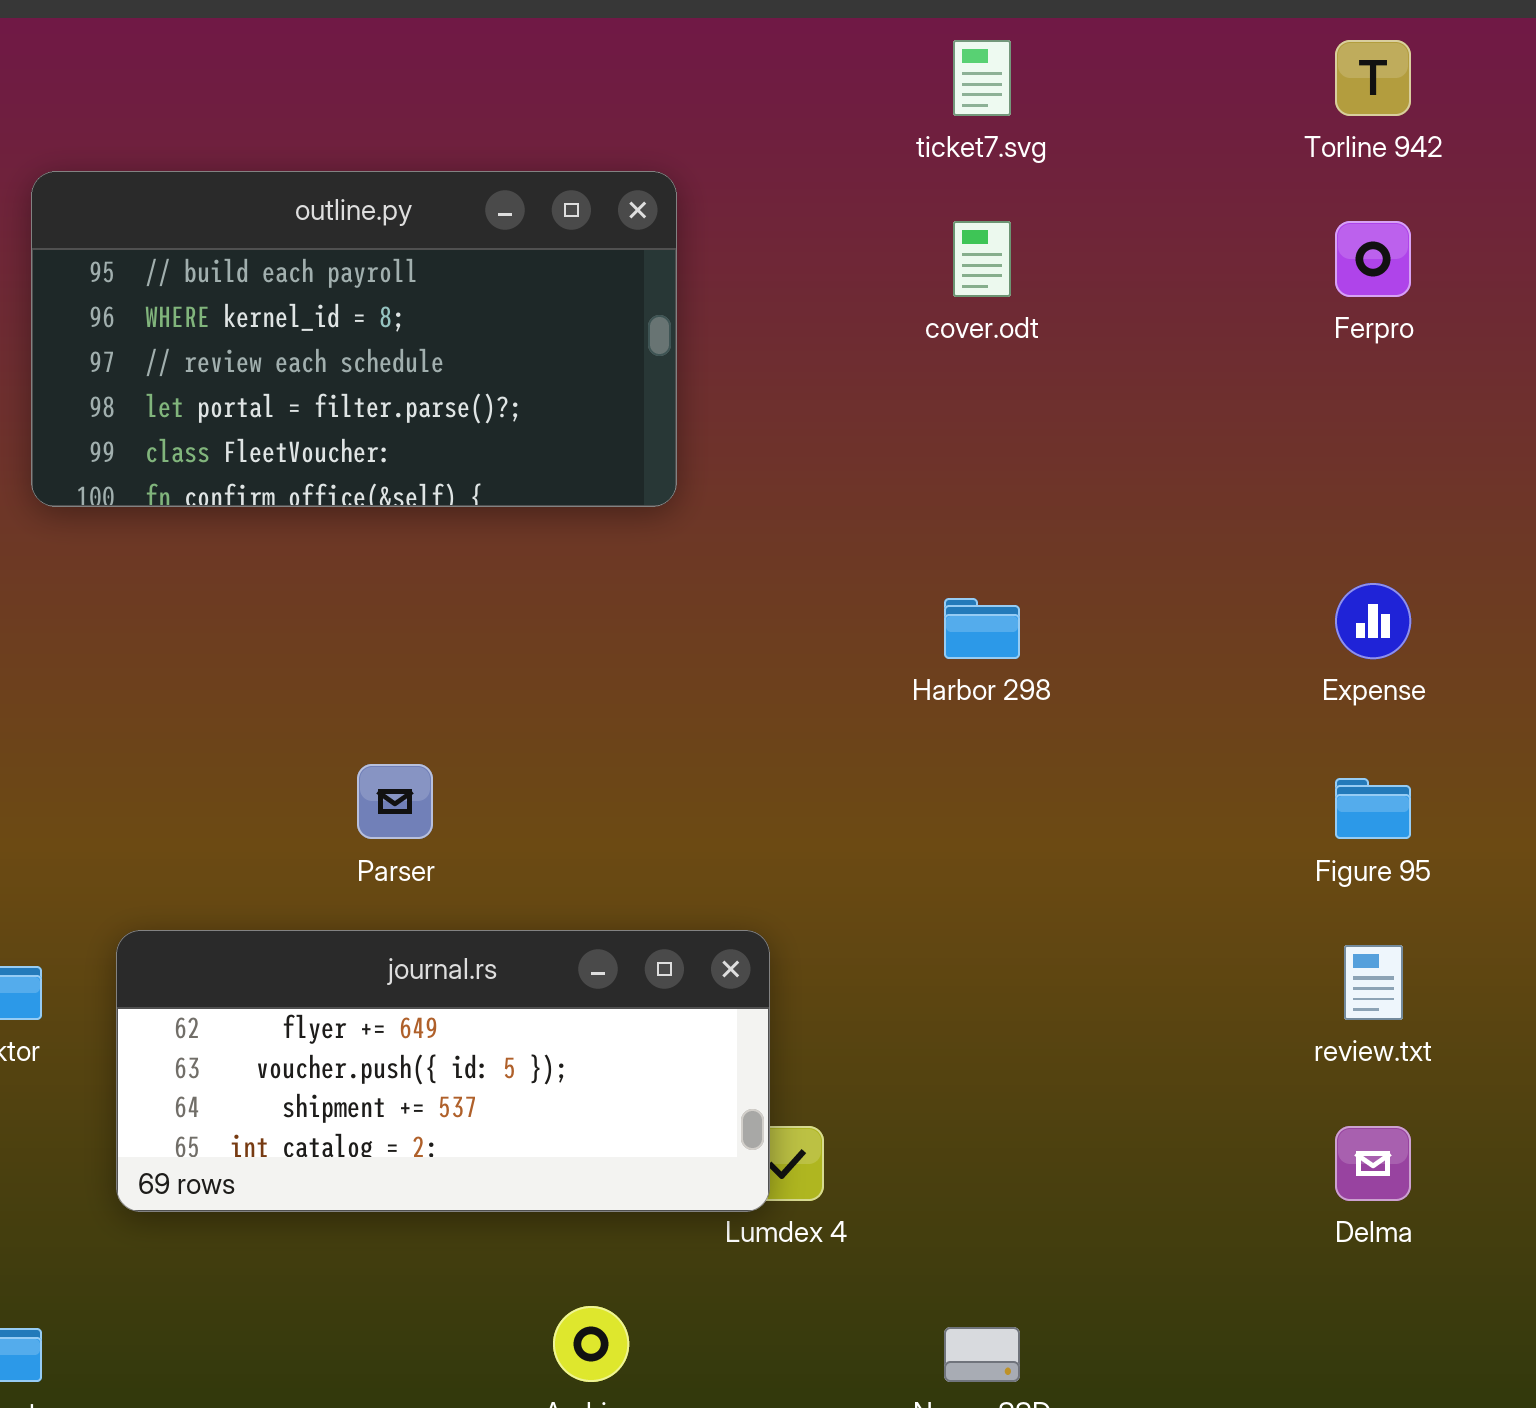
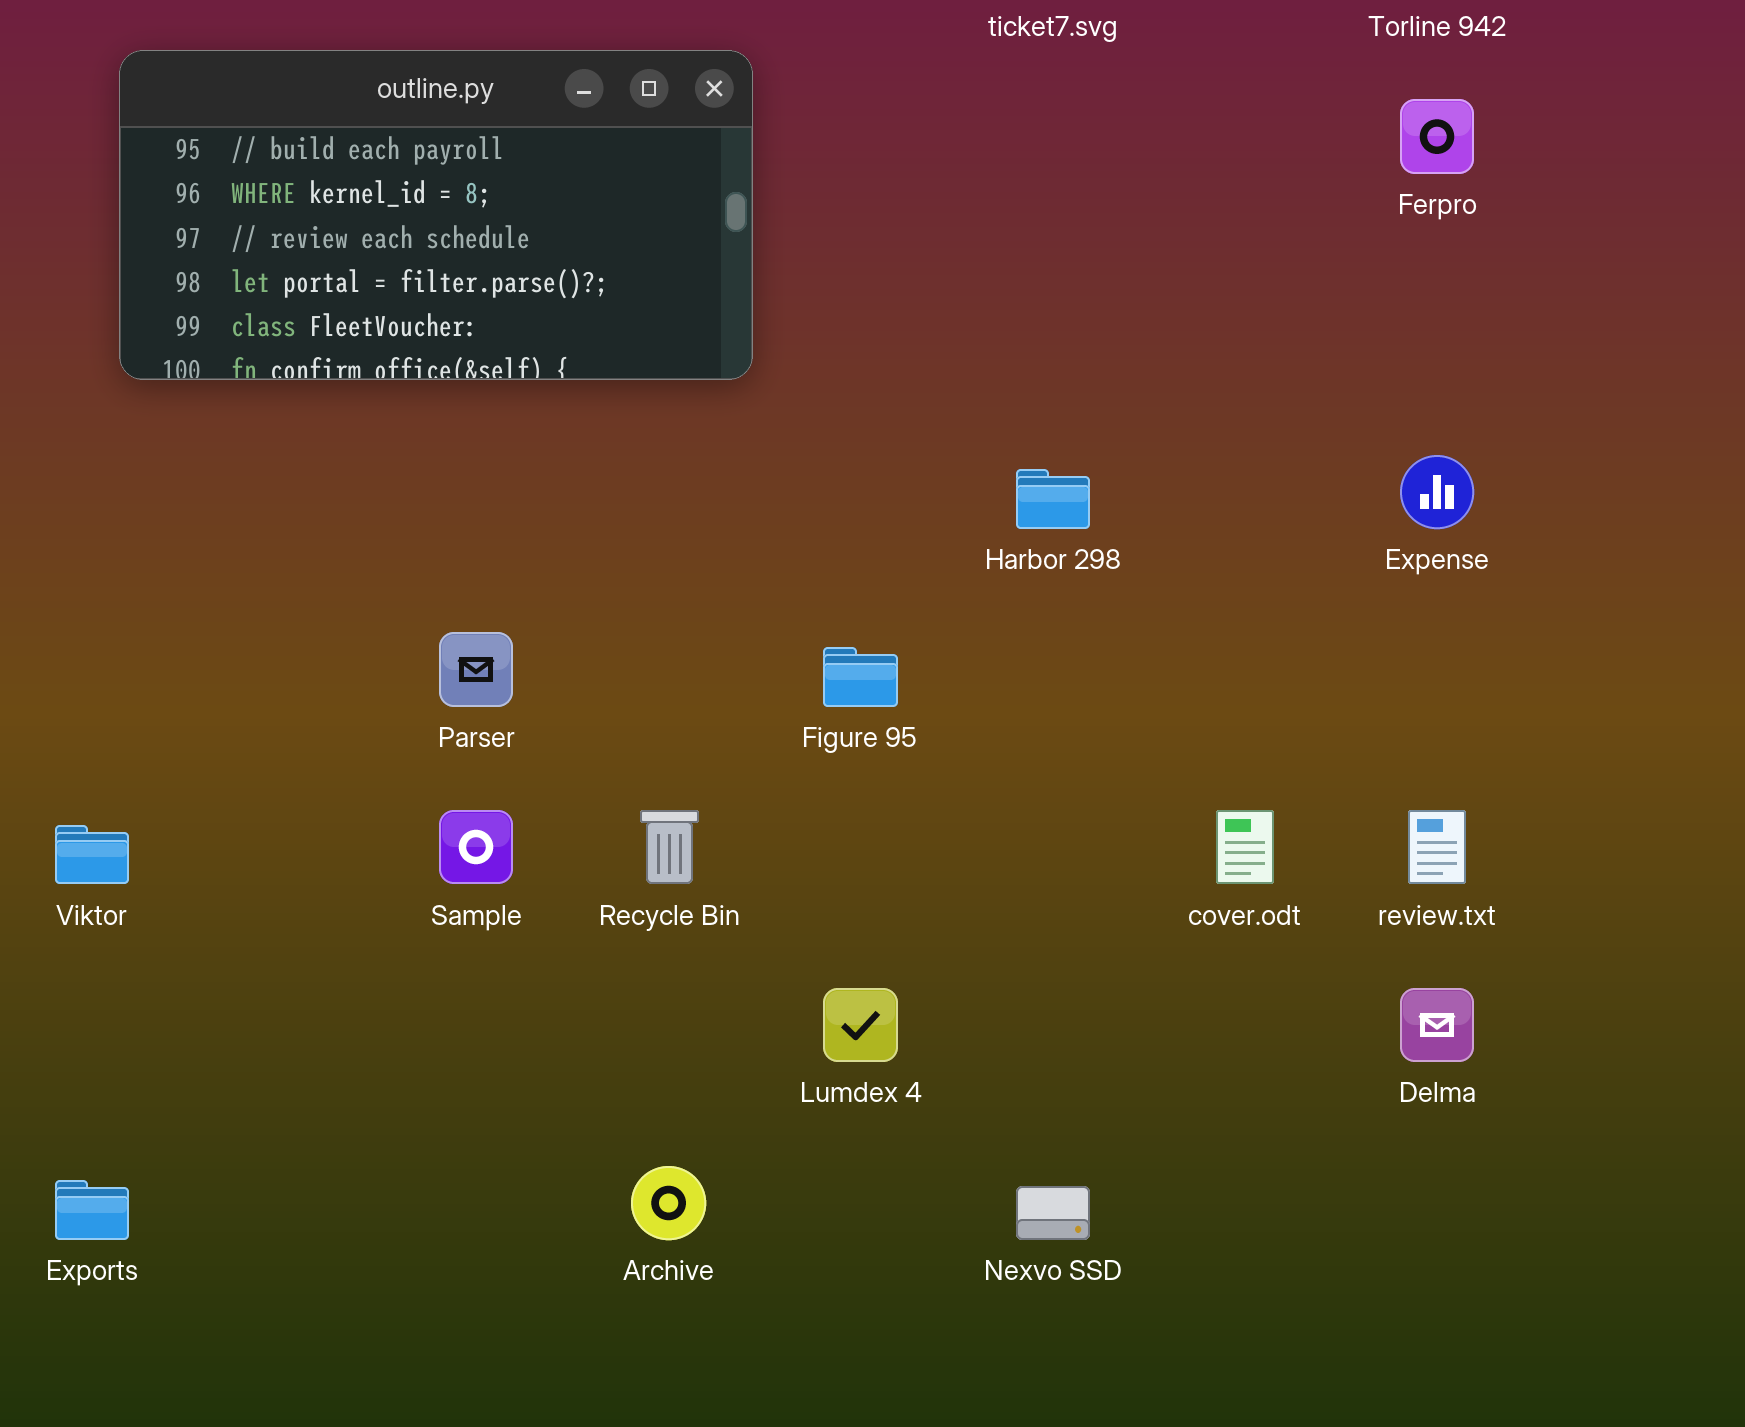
cover.odt: [953,221,1011,297] -> [1216,810,1274,884], moved
Figure 95: [1335,778,1411,839] -> [823,647,898,707], moved
journal.rs: [116,930,770,1212] -> none, closed

